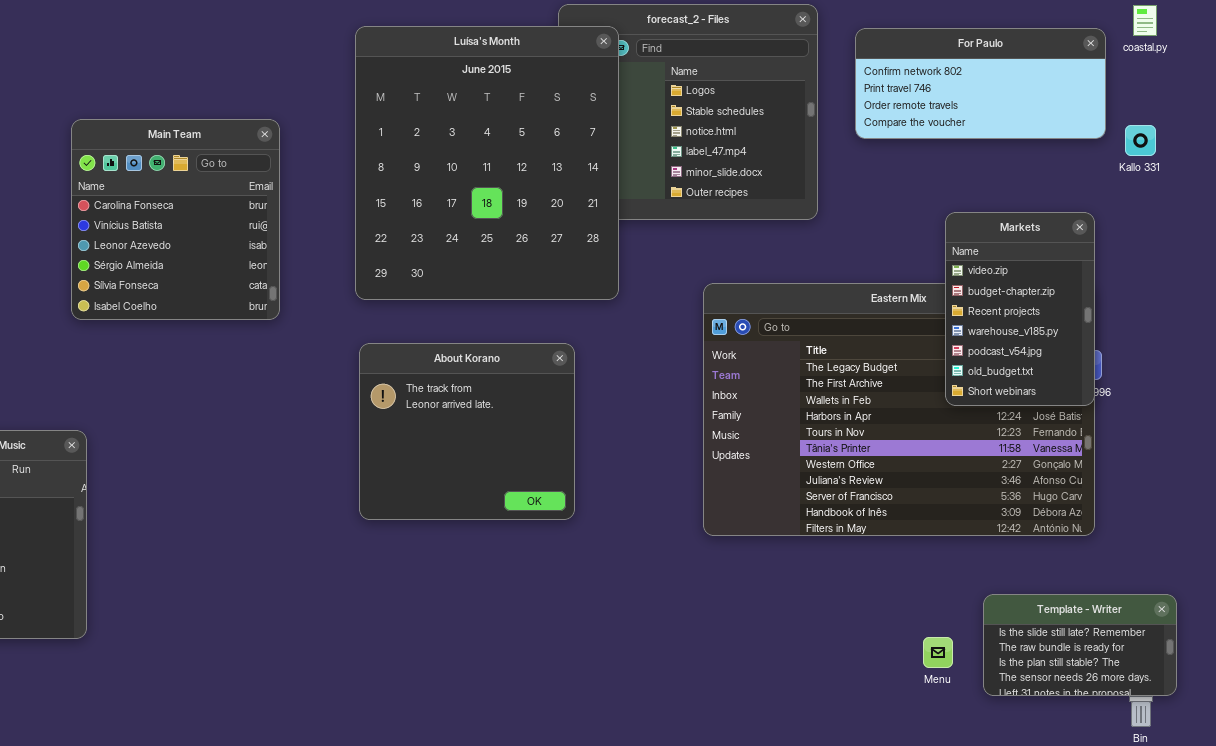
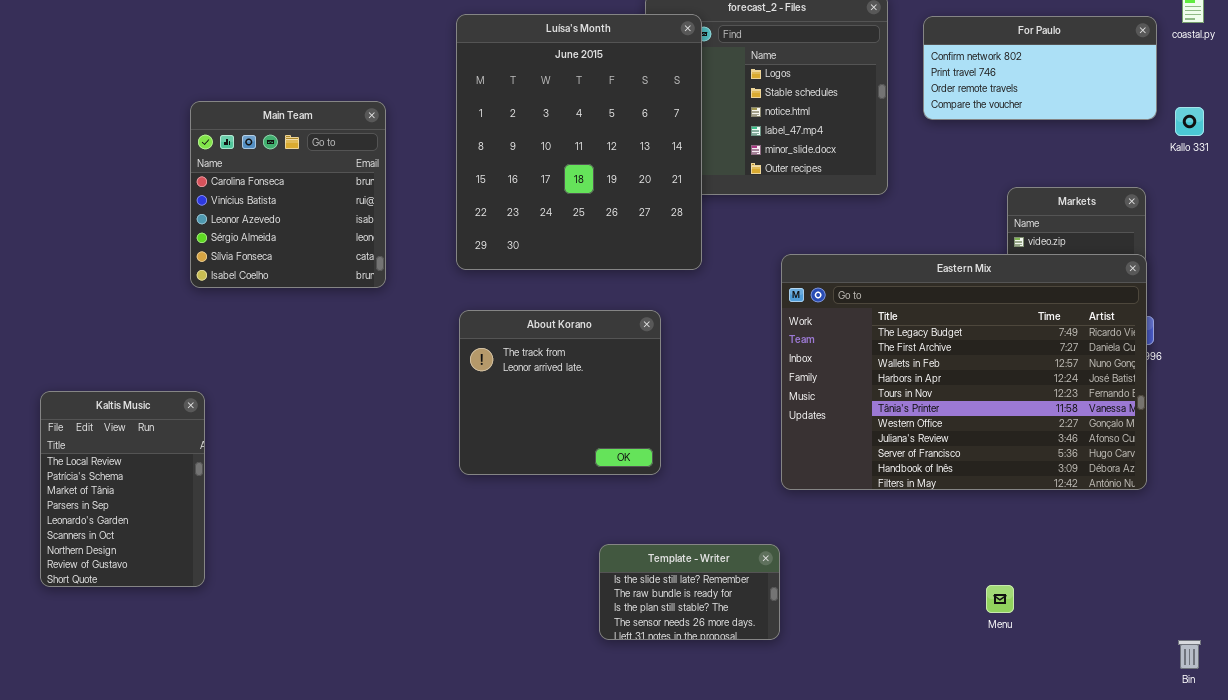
Eastern Mix: [703,283,1095,536] -> [781,254,1147,490], raised
Template - Writer: [983,594,1177,696] -> [599,544,780,640], moved

